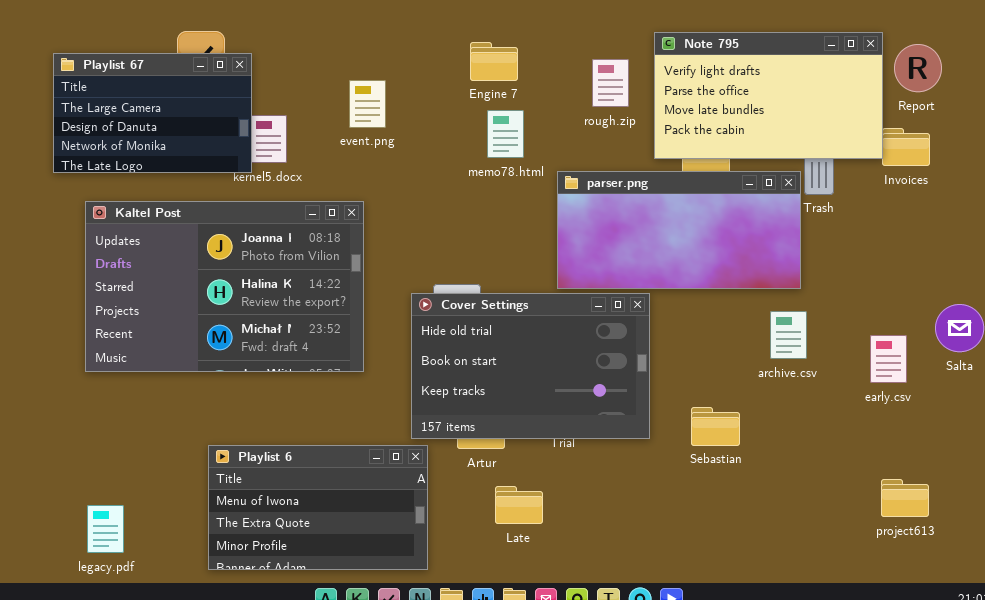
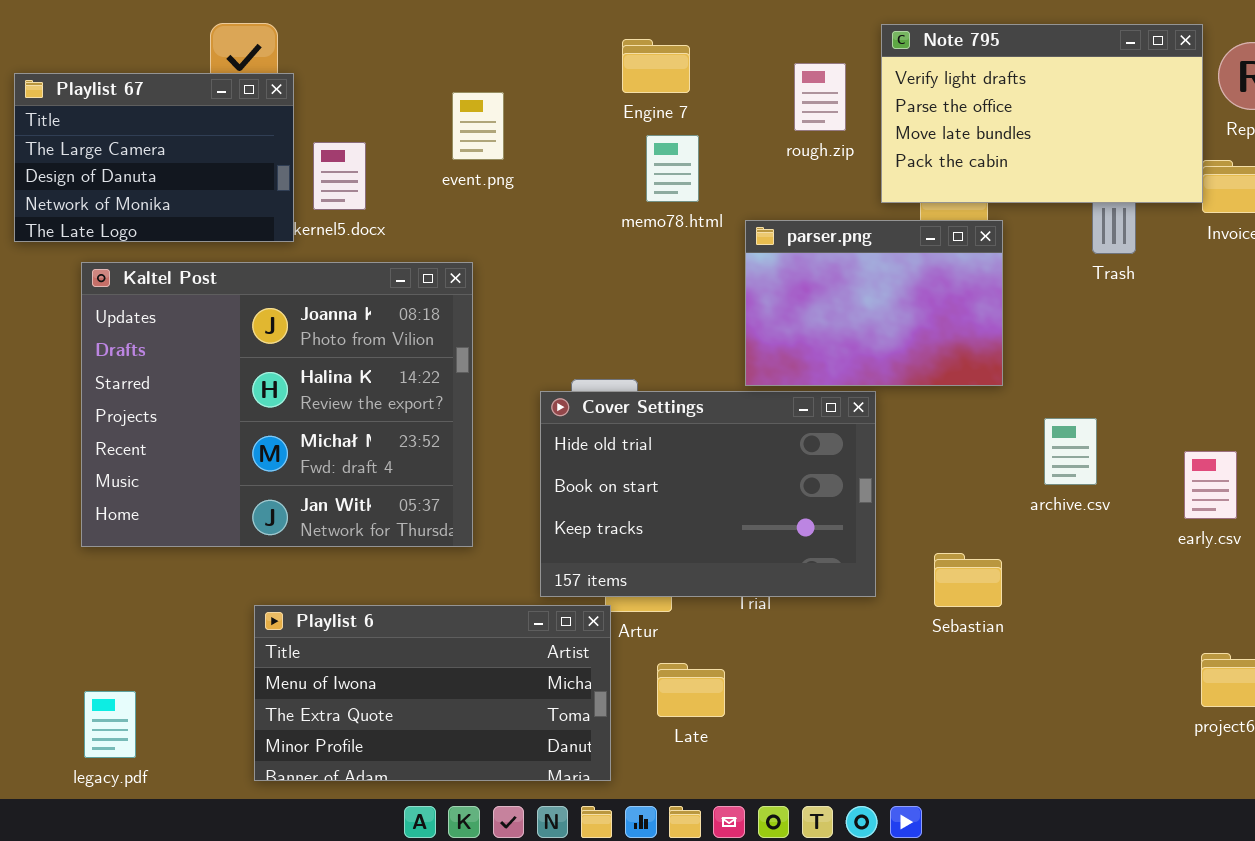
Playlist 67: [53,53,252,173] -> [14,73,294,242], moved
parser.png: [557,171,801,289] -> [745,220,1003,386], resized
Kaltel Post: [85,201,364,372] -> [81,262,473,547], resized
Playlist 6: [208,445,428,570] -> [254,605,611,781], resized

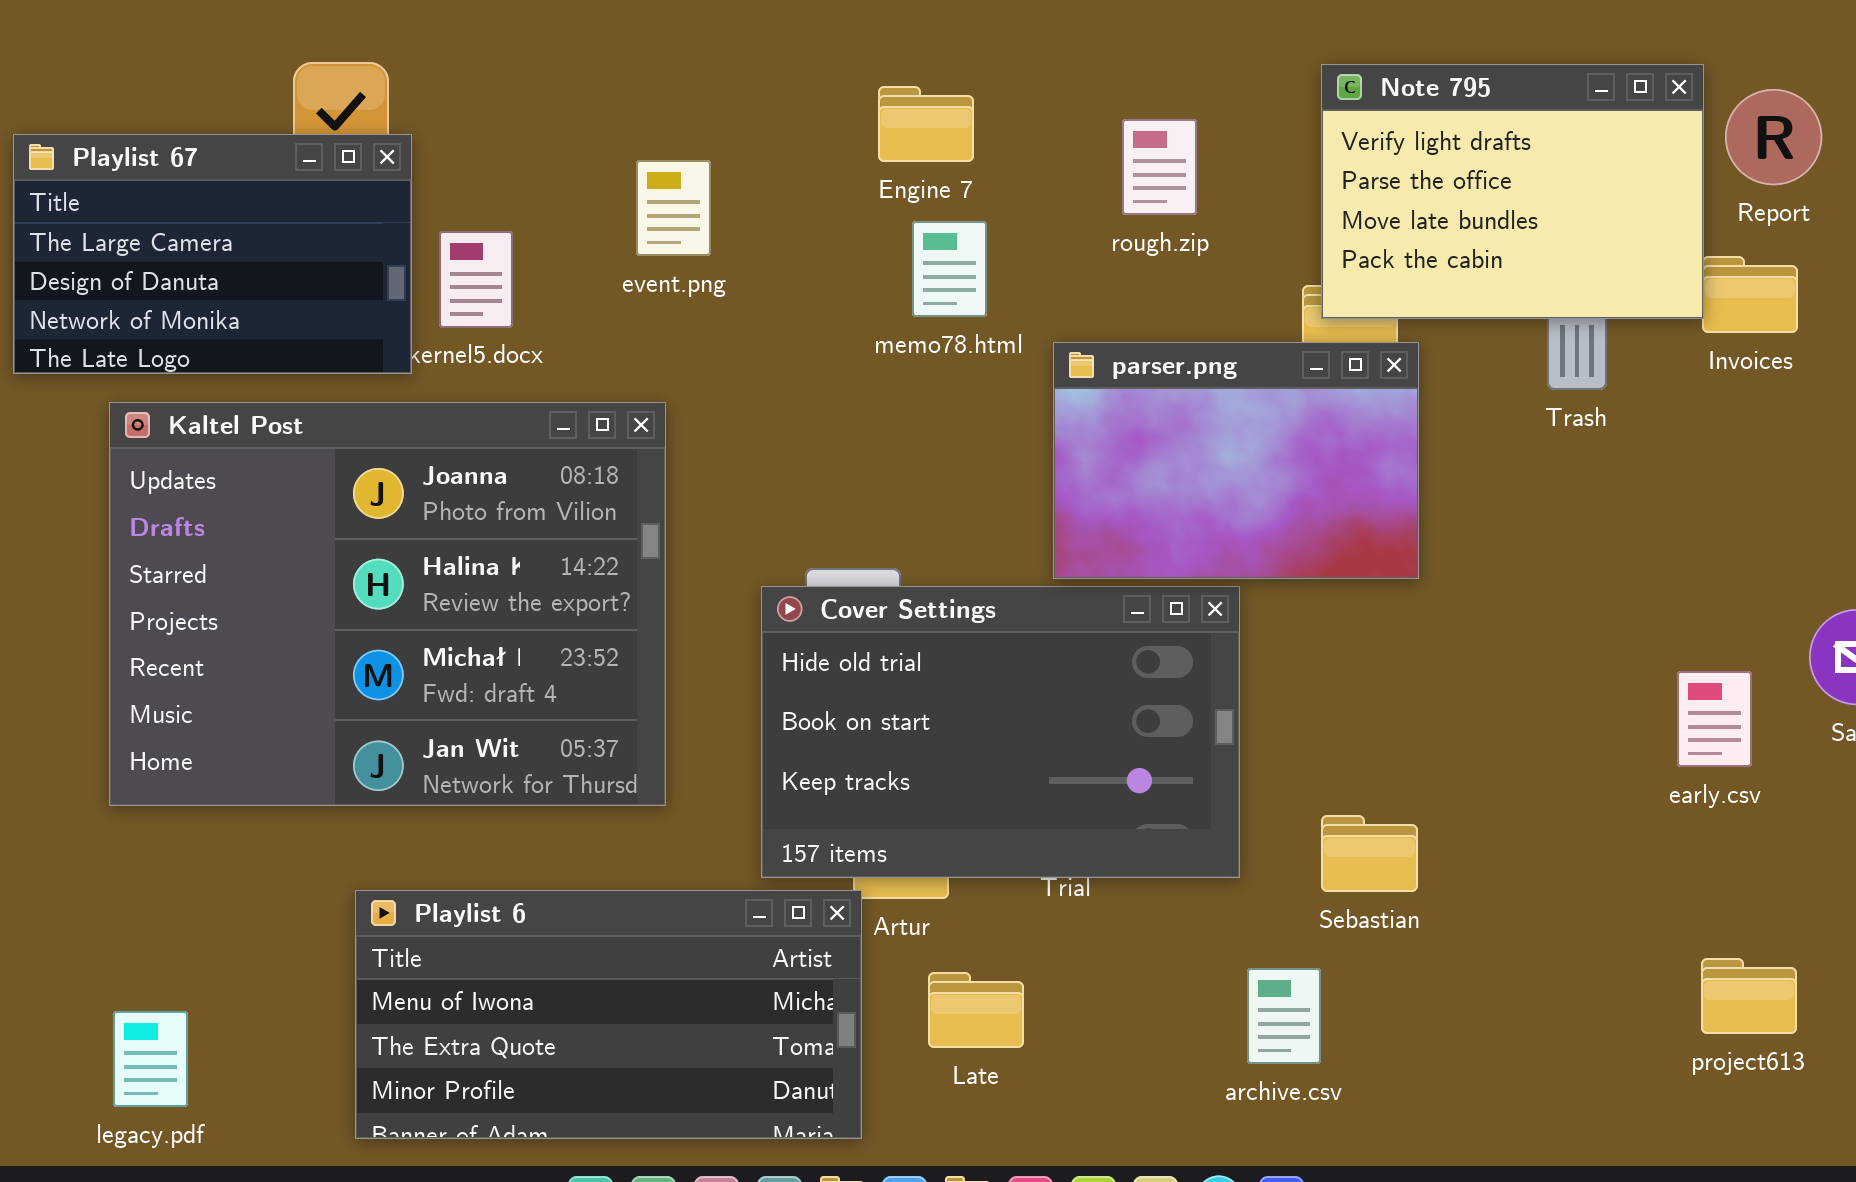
Note 795: [881,24,1203,203] -> [1321,64,1704,319], resized
archive.csv: [1044,418,1097,485] -> [1247,968,1321,1064], moved

